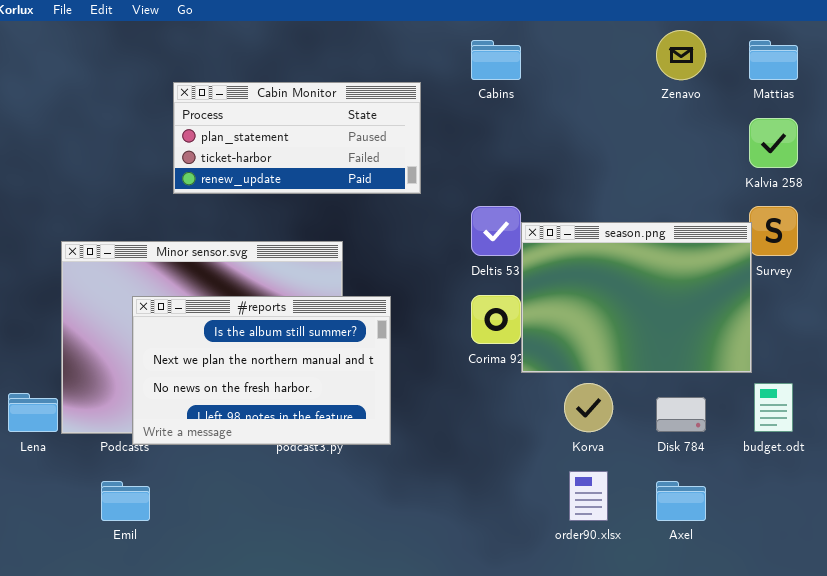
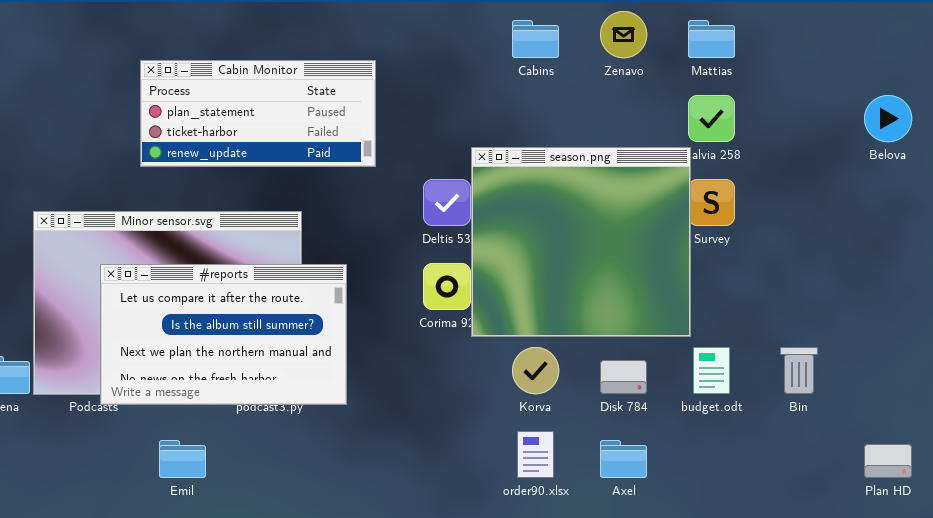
Cabins: [471,40,521,80] -> [512,20,559,58], moved
season.png: [521,222,752,373] -> [471,147,691,337], resized
#reports: [132,296,391,445] -> [100,264,347,405], scrolled up 1 row
Emil: [101,481,150,521] -> [159,440,206,478], moved

